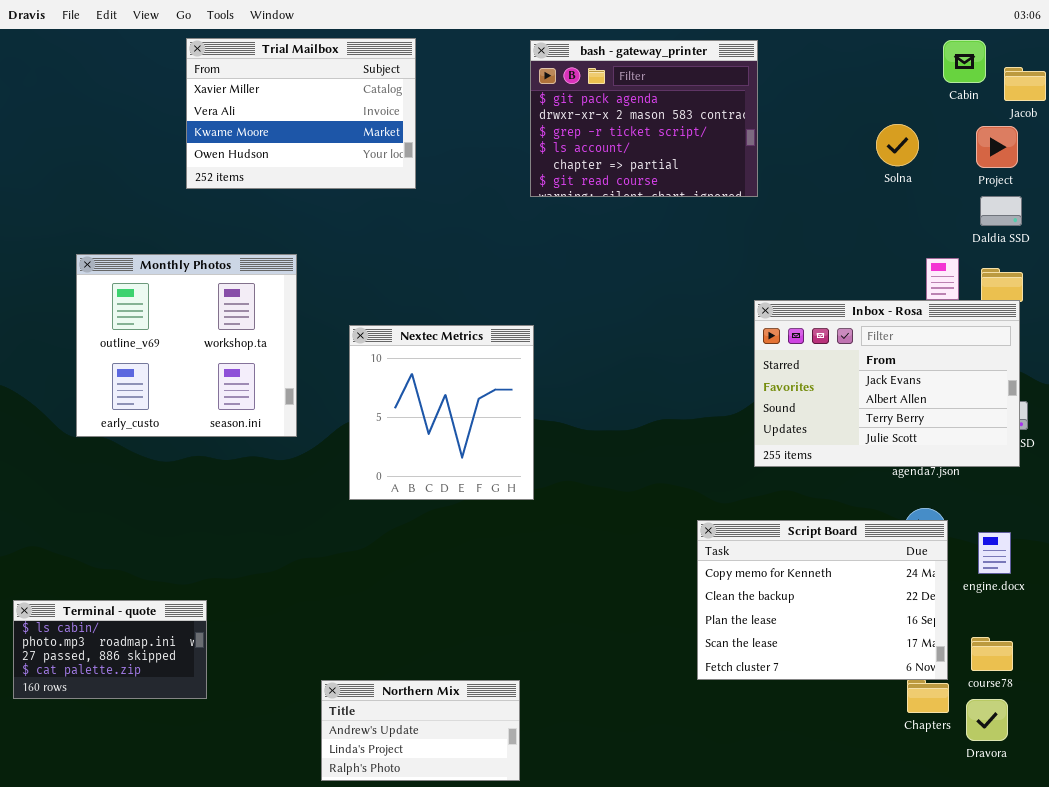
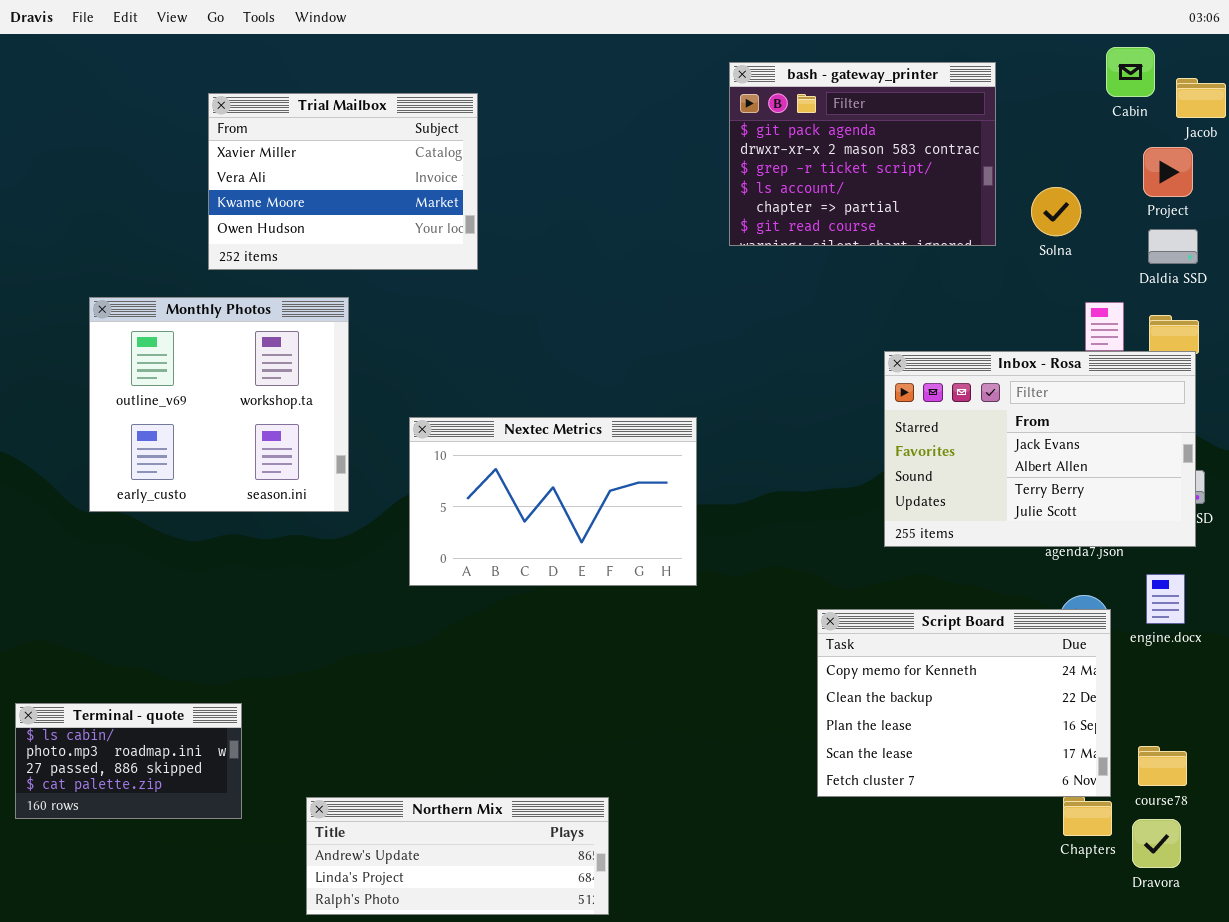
Trial Mailbox: [186,38,416,189] -> [208,93,478,270], moved
bash - gateway_printer: [530,40,758,197] -> [729,62,996,246], moved
Solna: [876,124,919,166] -> [1031,187,1081,236], moved
Nextec Metrics: [349,325,534,500] -> [409,417,697,586], resized
engine.docx: [978,532,1011,574] -> [1146,574,1185,624], moved
Northern Mix: [321,680,520,781] -> [306,797,609,915], resized

